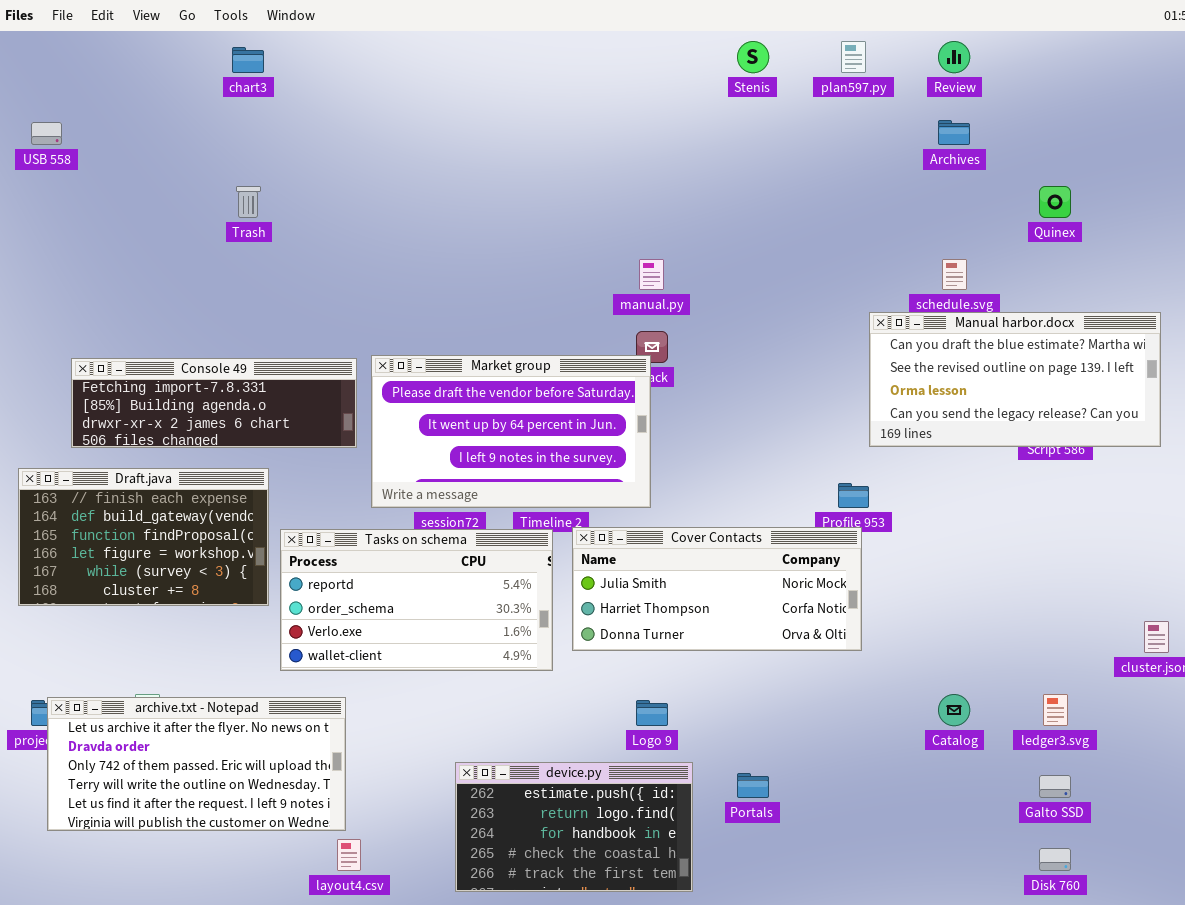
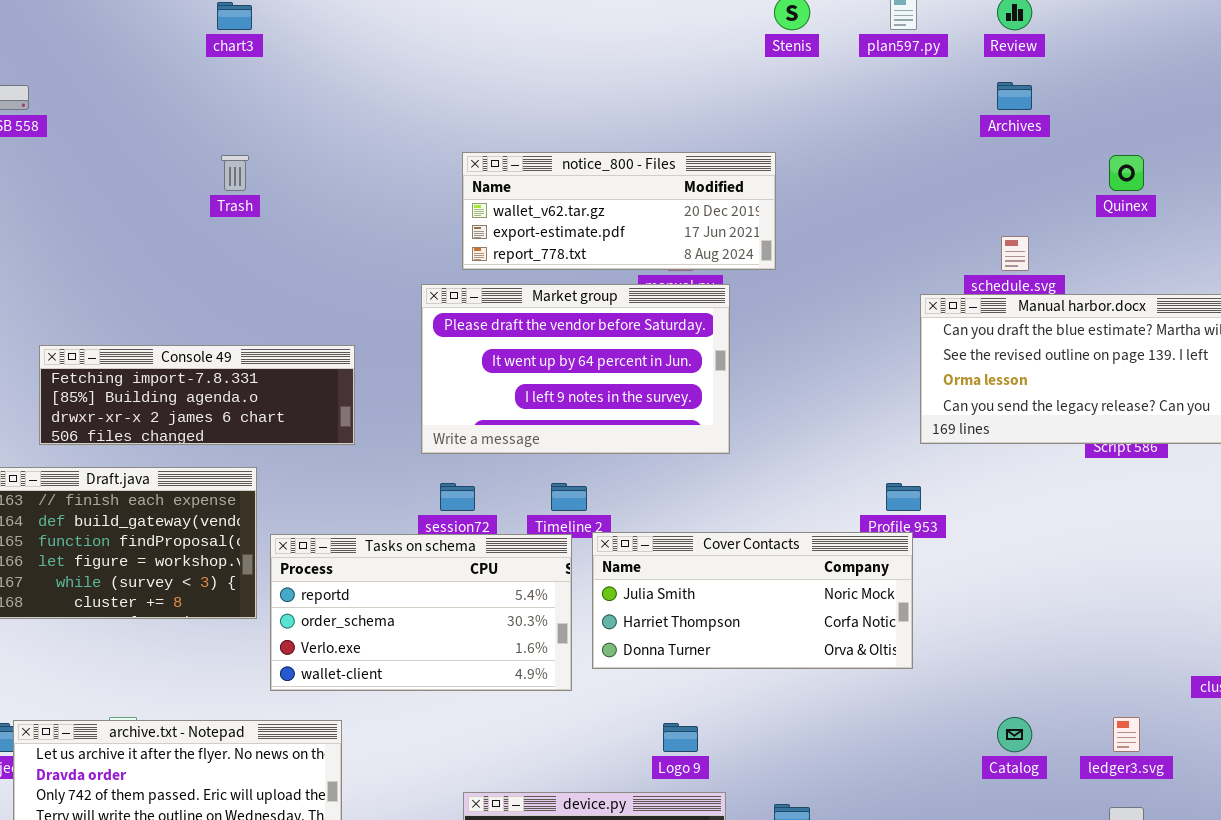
notice_800 - Files: none -> [462,152,776,270], opened
Market group: [371,355,651,508] -> [421,284,730,454], moved

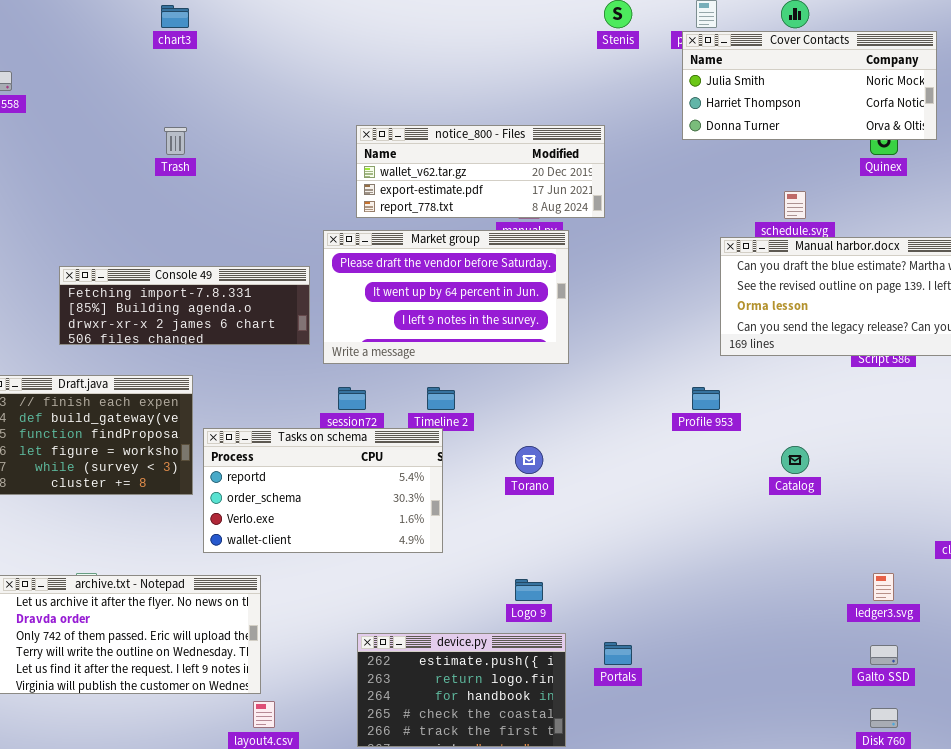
Console 49: [39,345,355,445] -> [59,266,310,345], moved
Cover Contacts: [592,532,913,669] -> [682,31,937,140], moved
Catalog: [997,717,1032,752] -> [781,446,809,474], moved

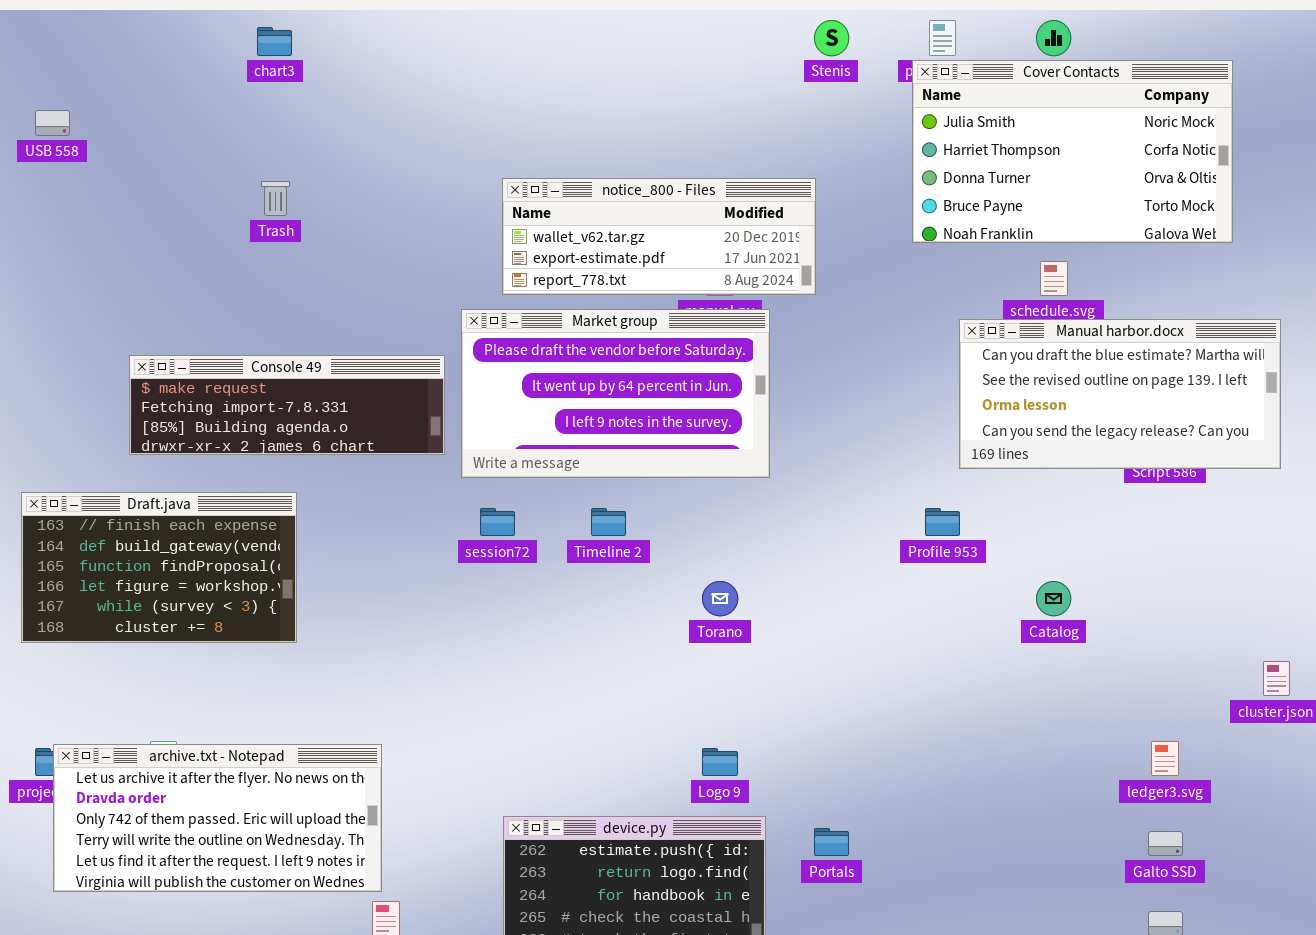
Cover Contacts: [682,31,937,140] -> [912,60,1233,243], resized
Console 49: [59,266,310,345] -> [129,355,445,455], scrolled up 1 row
Tasks on schema: [203,428,443,553] -> none, closed

